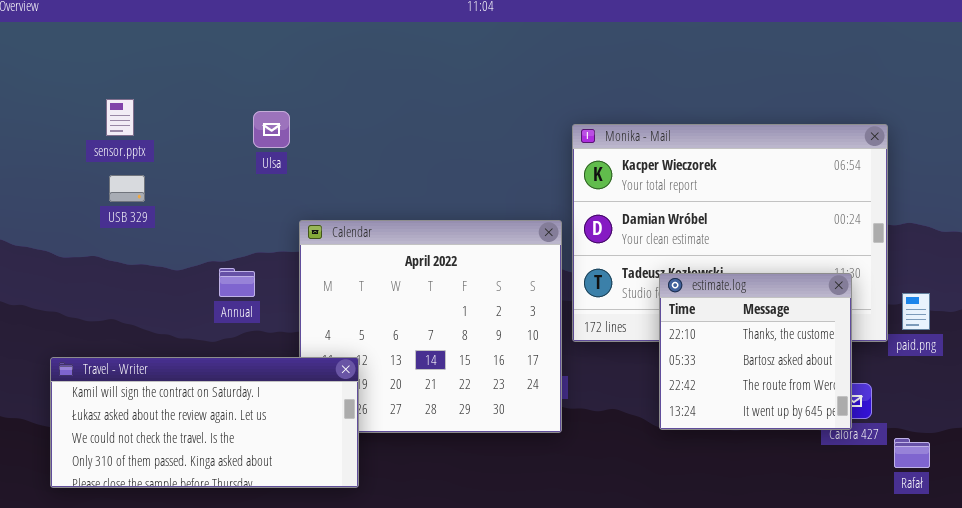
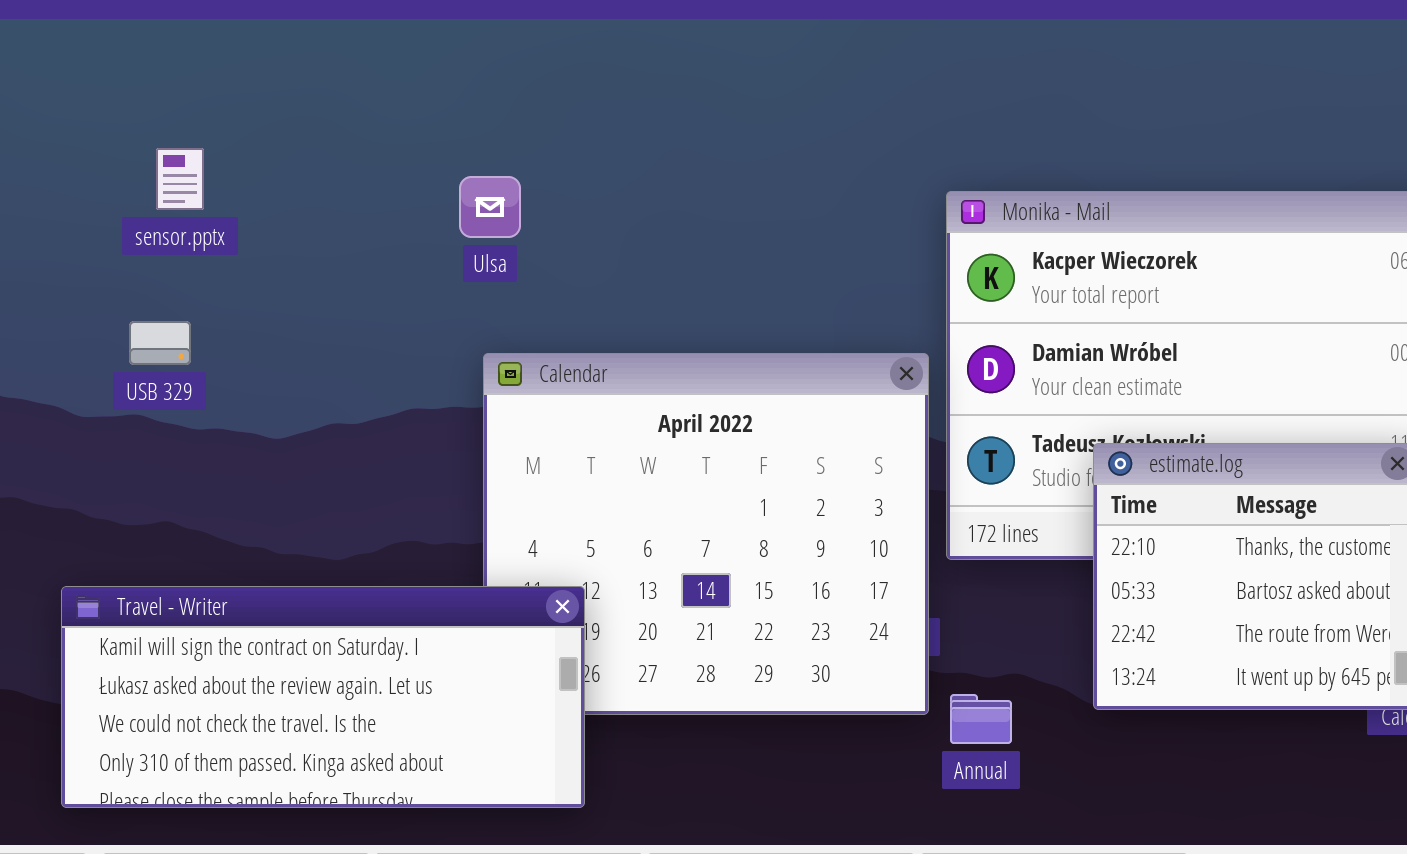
Ulsa: [253,111,290,148] -> [459,176,521,238], moved
USB 329: [109,175,145,202] -> [129,321,191,365], moved
Annual: [219,268,255,297] -> [950,694,1012,744], moved

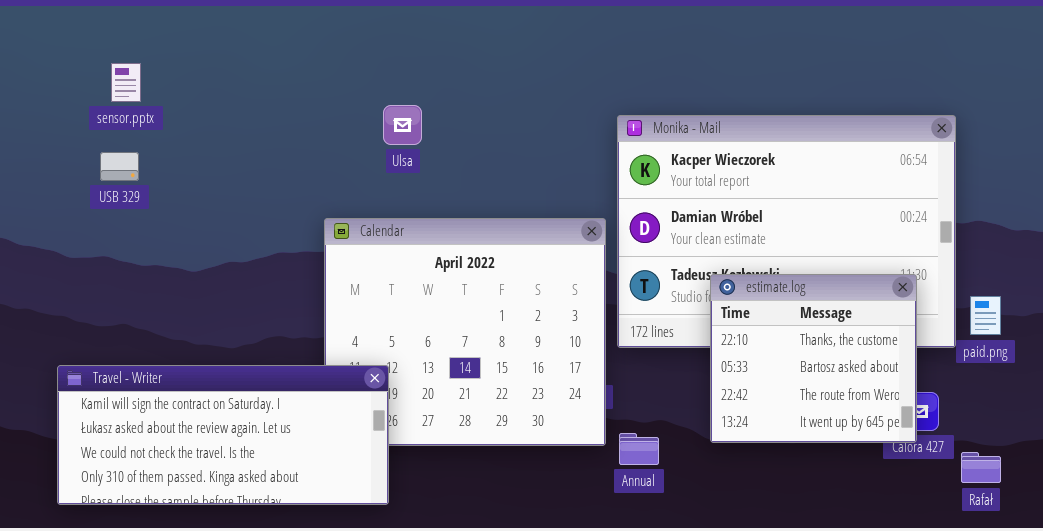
sensor.pptx: [156,148,204,210] -> [111,63,141,102], moved
Ulsa: [459,176,521,238] -> [383,105,422,145], moved
USB 329: [129,321,191,365] -> [100,152,139,181], moved

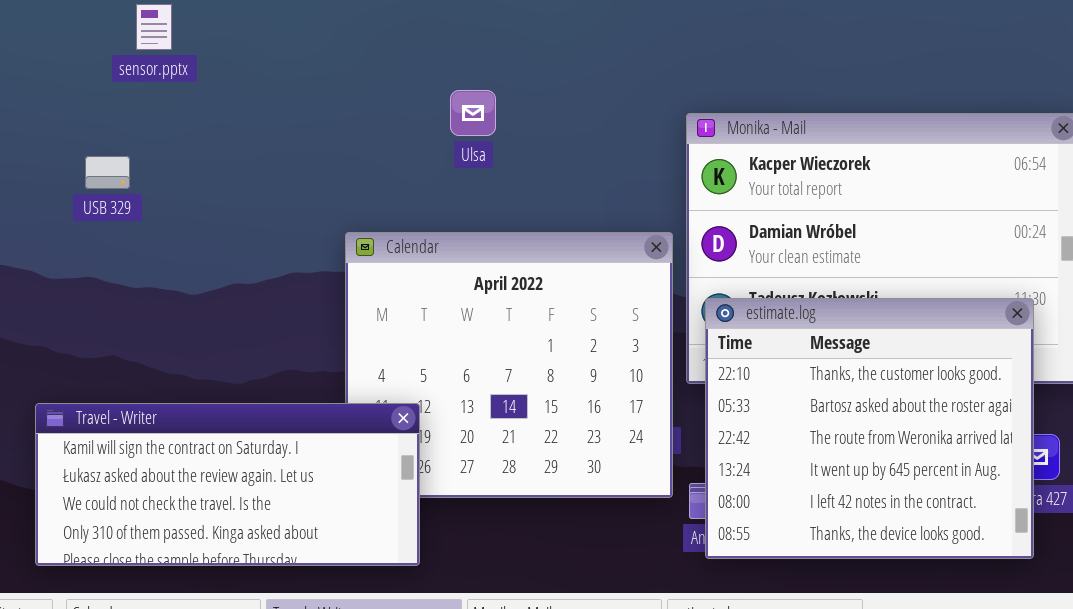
sensor.pptx: [111,63,141,102] -> [136,4,172,50], moved
Ulsa: [383,105,422,145] -> [450,90,496,136], moved
estimate.log: [710,274,917,443] -> [705,298,1034,559], resized

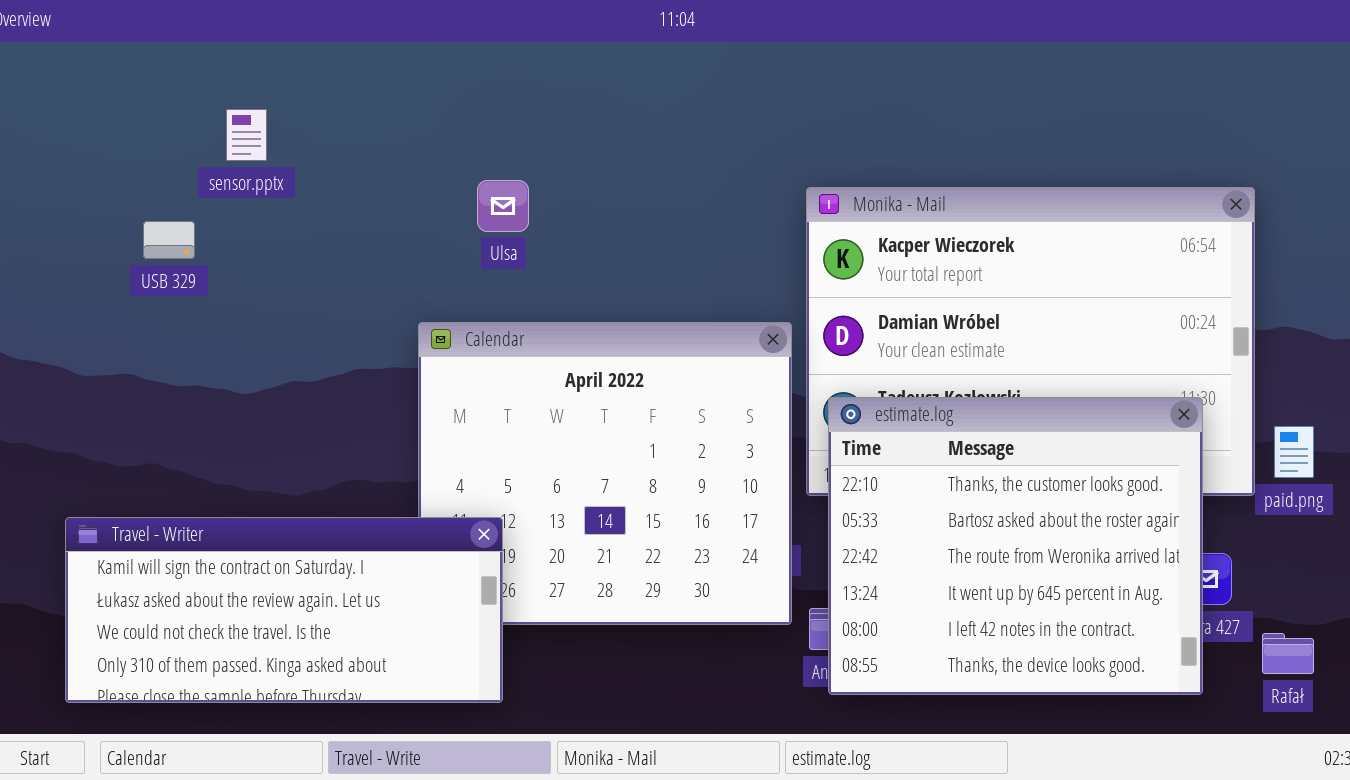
sensor.pptx: [136,4,172,50] -> [226,109,267,161], moved
Ulsa: [450,90,496,136] -> [477,180,529,232], moved
USB 329: [85,156,130,189] -> [143,221,195,259], moved

